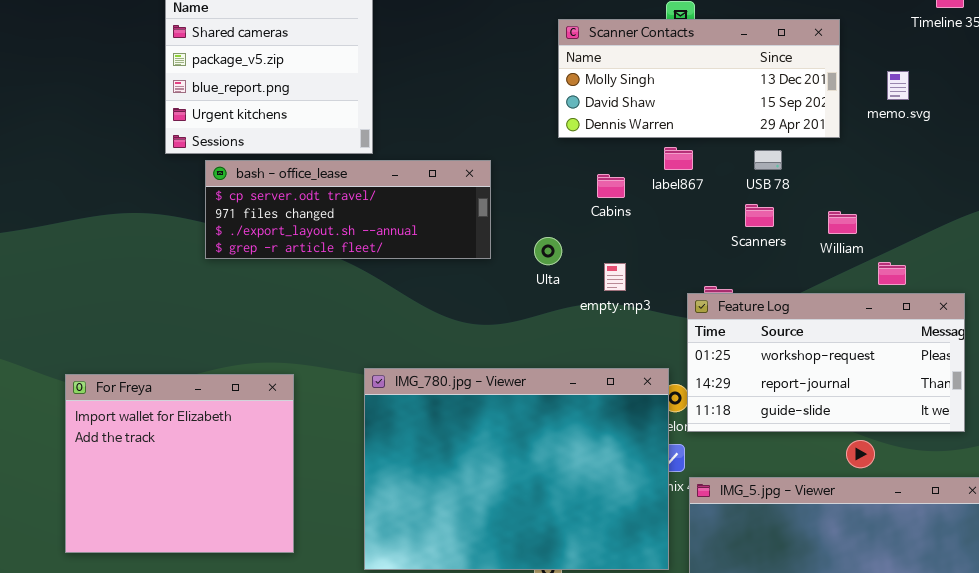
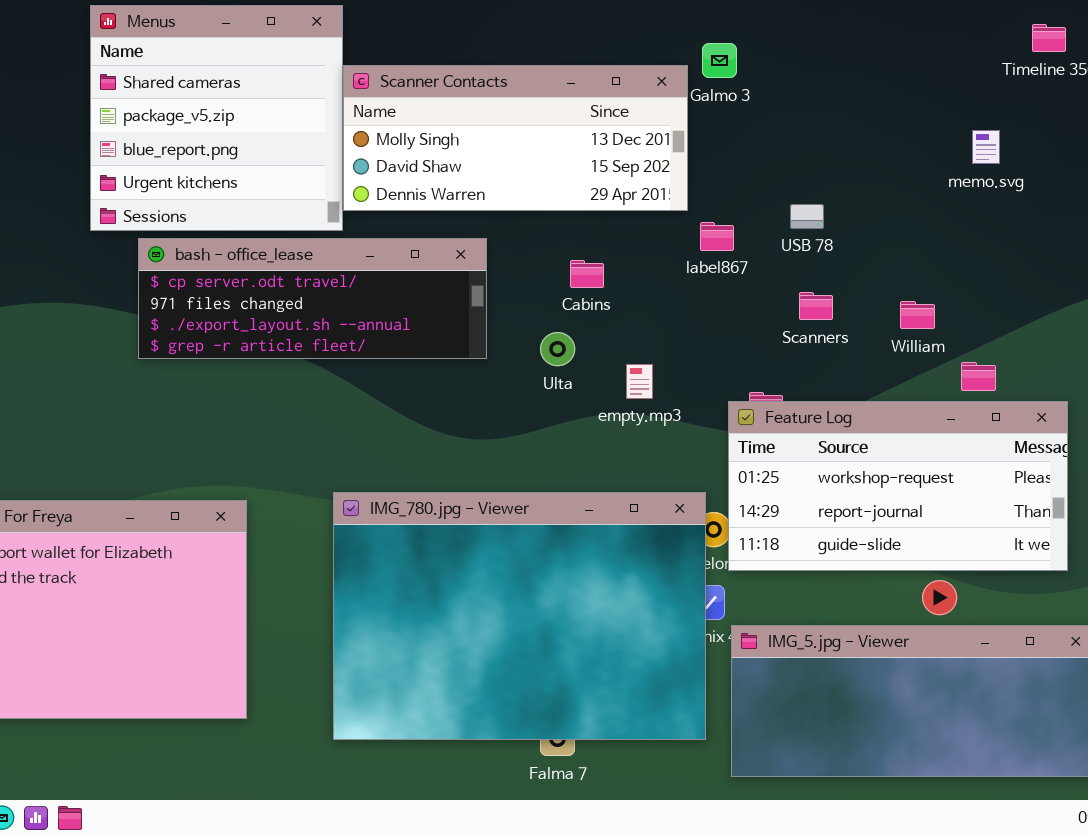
Scanner Contacts: [558,19,840,138] -> [343,65,688,211], moved
USB 78: [754,150,782,170] -> [790,204,824,229], moved
Cabins: [597,174,625,198] -> [570,260,604,288], moved

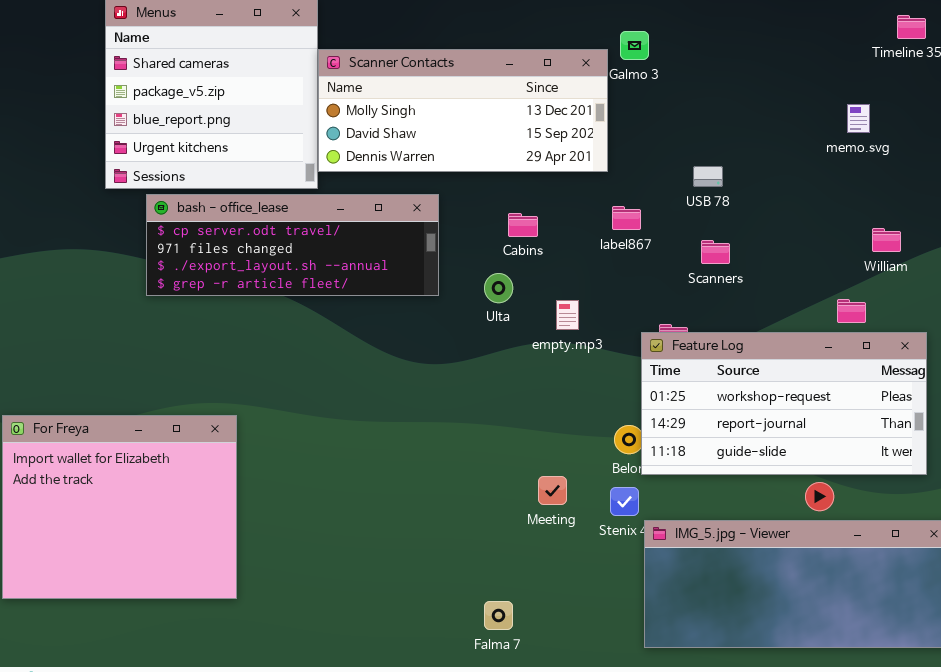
label867: [700,222,734,251] -> [612,206,641,230], moved
William: [900,301,935,329] -> [872,228,901,252], moved
IMG_780.jpg - Viewer: [333,492,706,740] -> none, closed

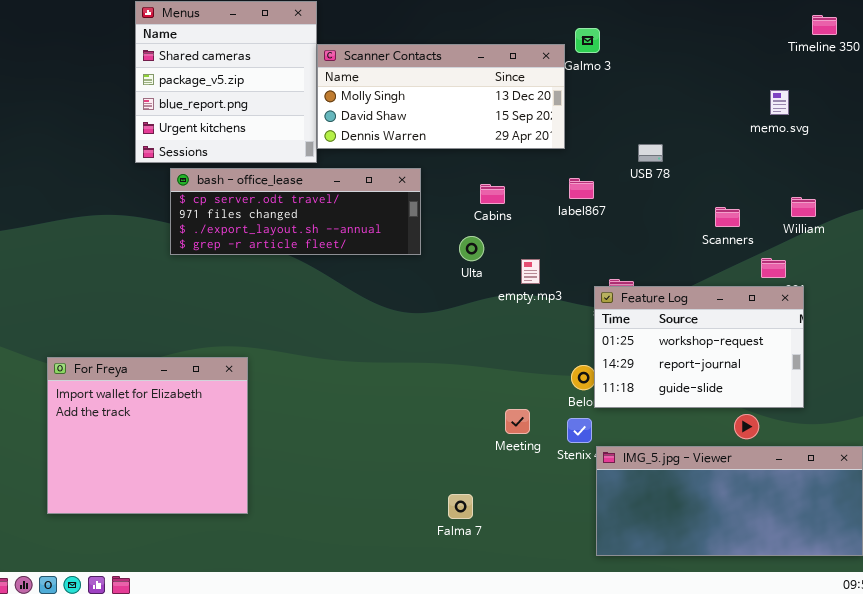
Scanners: [701,240,730,264] -> [715,207,740,227], moved
Feature Log: [641,332,927,475] -> [594,286,804,408], resized
Falma 7: [484,601,513,630] -> [448,494,473,519], moved

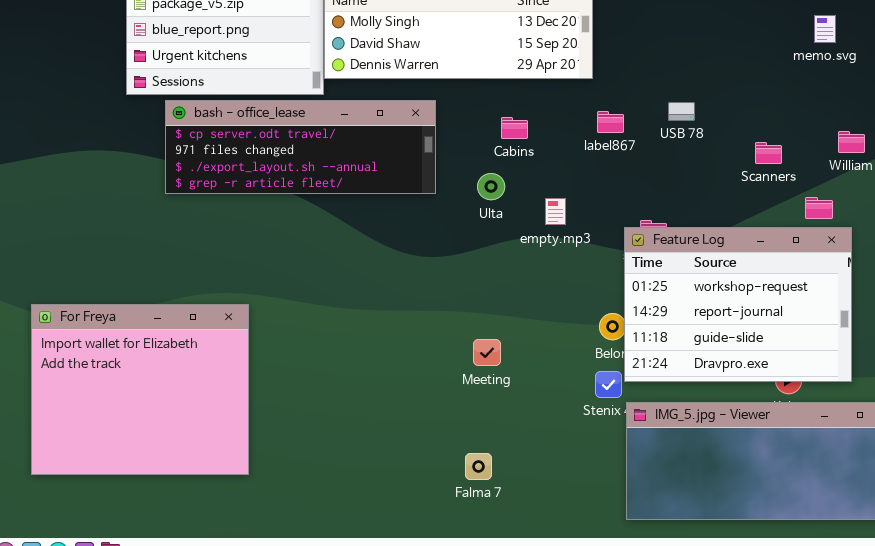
USB 78: [638,144,663,162] -> [668,102,695,121], moved
Feature Log: [594,286,804,408] -> [624,227,852,382], resized
Meeting: [505,409,530,434] -> [473,339,501,366], moved

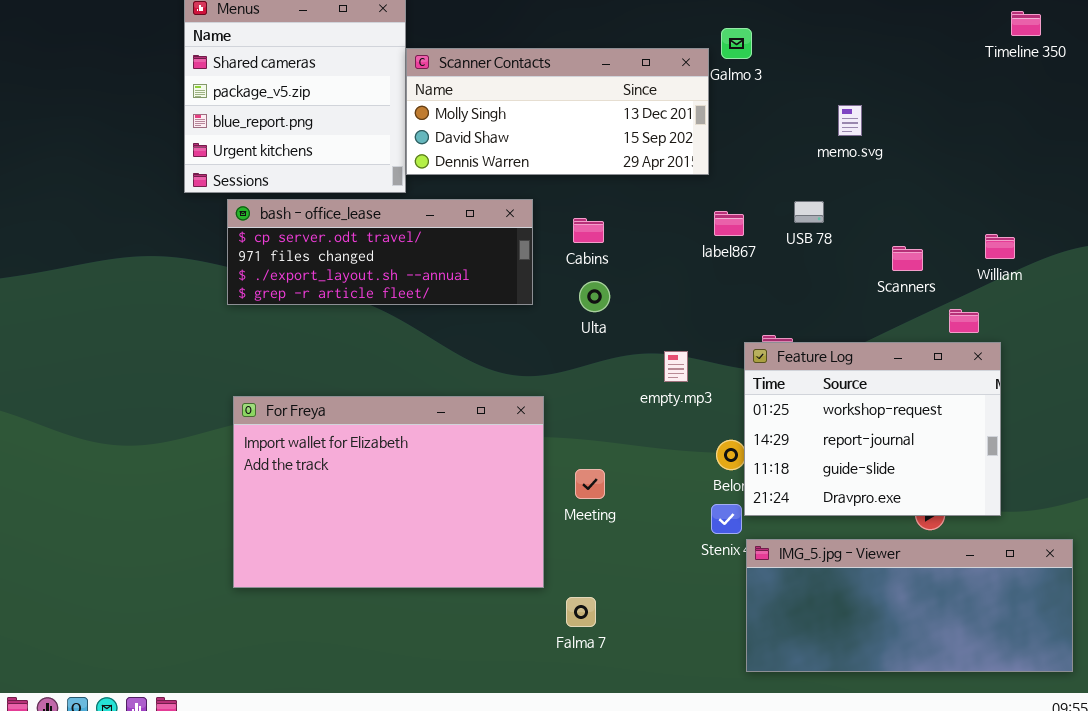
memo.svg: [814,15,836,43] -> [838,105,862,136], moved
Cabins: [501,117,528,139] -> [573,218,604,243], moved
empty.mp3: [545,198,566,225] -> [664,351,688,382], moved
For Freya: [31,304,249,475] -> [233,396,544,588], moved, resized

